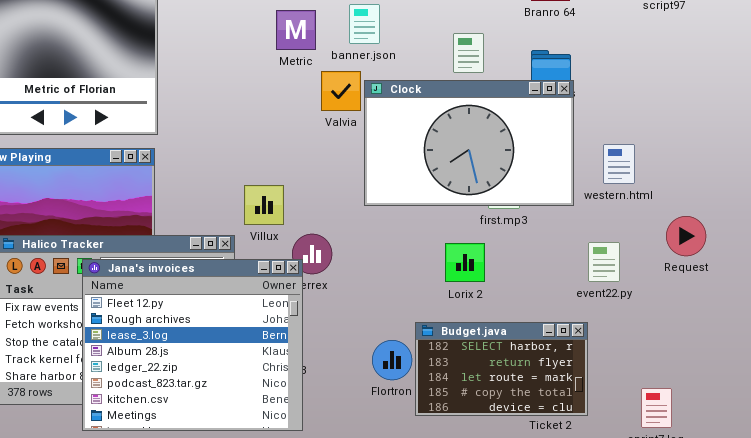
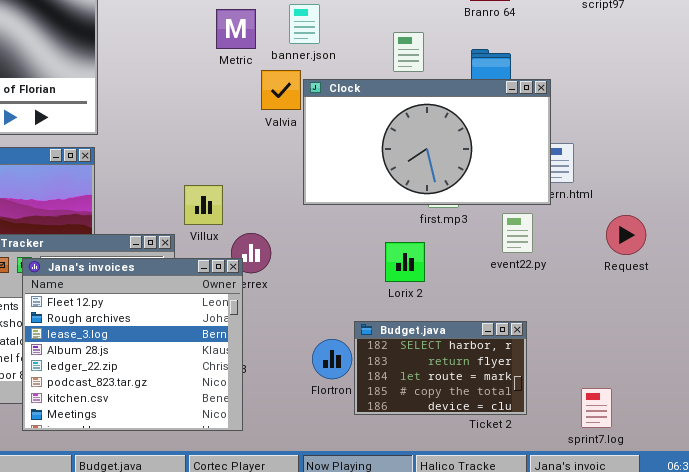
Clock: [364,80,574,206] -> [303,79,551,205], resized
event22.py: [588,242,620,282] -> [502,213,533,253], moved

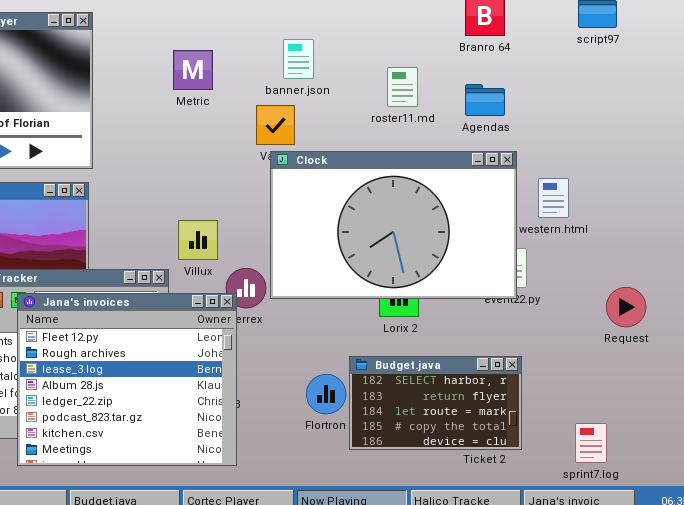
Metric: [216,9,256,49] -> [173,50,213,90], moved
Clock: [303,79,551,205] -> [270,151,517,299], moved, resized
Request: [606,215,646,255] -> [606,287,646,327], moved

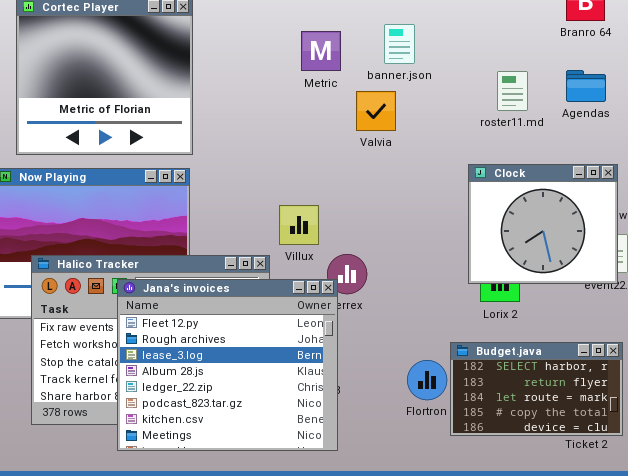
Metric: [173,50,213,90] -> [301,31,341,71], moved
roster11.md: [387,67,418,107] -> [497,71,528,111], moved
Clock: [270,151,517,299] -> [468,164,618,284], resized

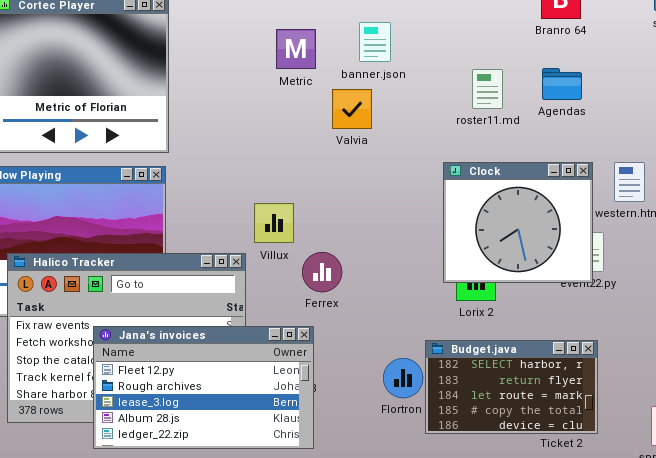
Jana's invoices: [117,279,338,451] -> [93,326,314,449], resized

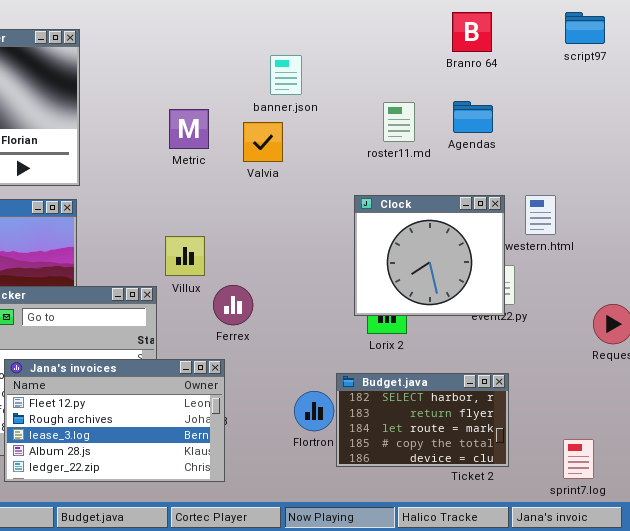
Metric: [276,29,316,69] -> [169,109,209,149], moved

